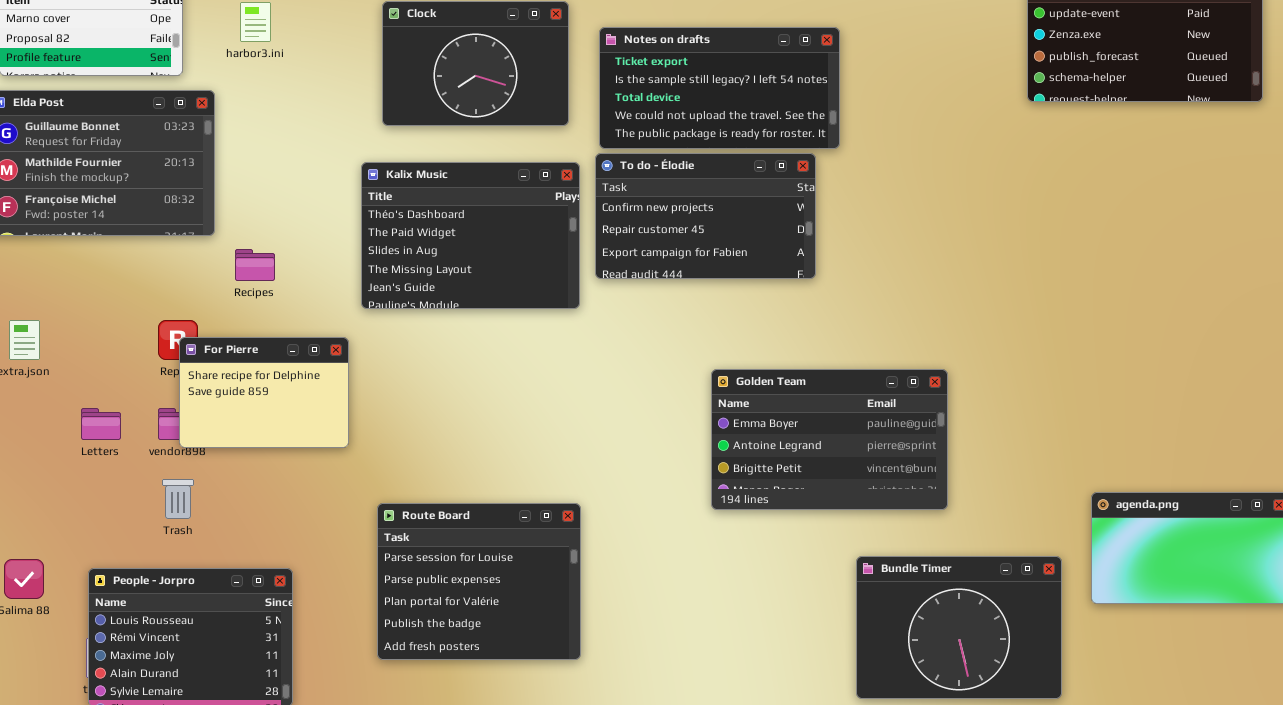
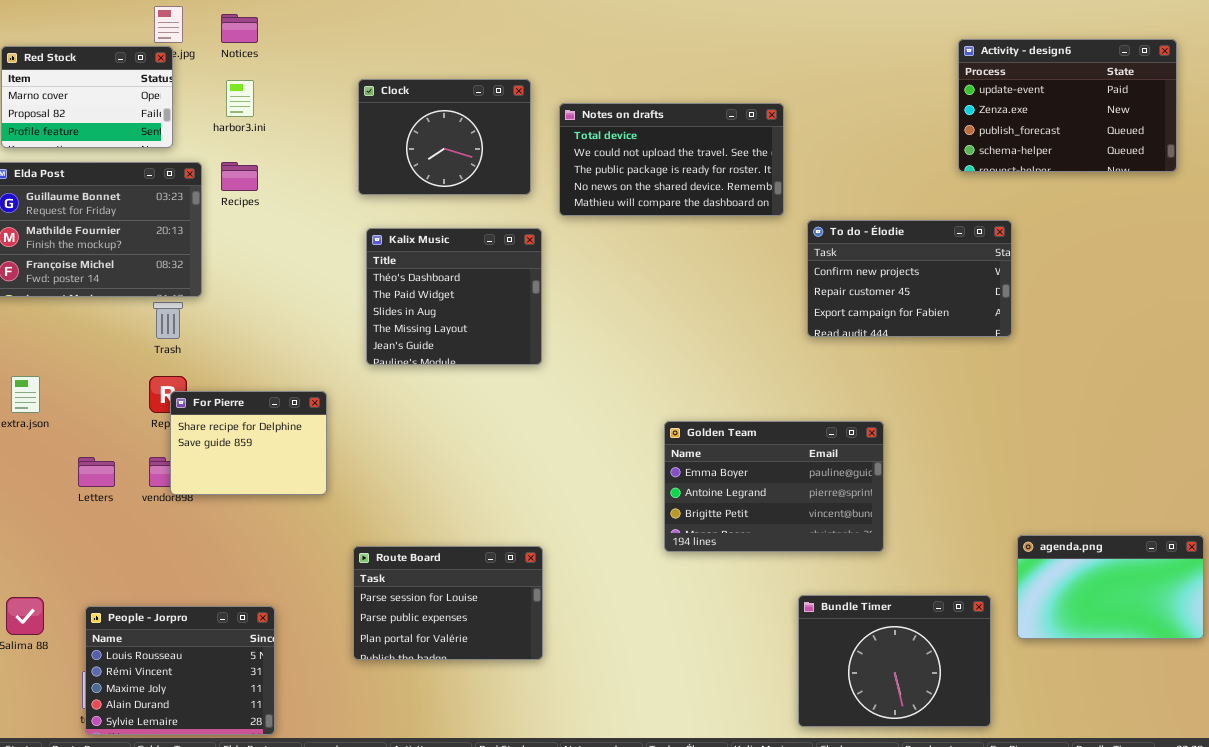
Notes on drafts: [599,27,840,149] -> [559,103,784,216], scrolled down 2 rows
To do - Élodie: [595,153,816,279] -> [807,220,1012,337], moved
Kalix Music: [361,162,580,309] -> [366,228,542,365], resized
Recipes: [235,249,275,281] -> [221,162,258,191], moved
Trash: [162,479,194,519] -> [153,302,183,339], moved
Route Board: [377,503,581,660] -> [353,546,543,660], resized

